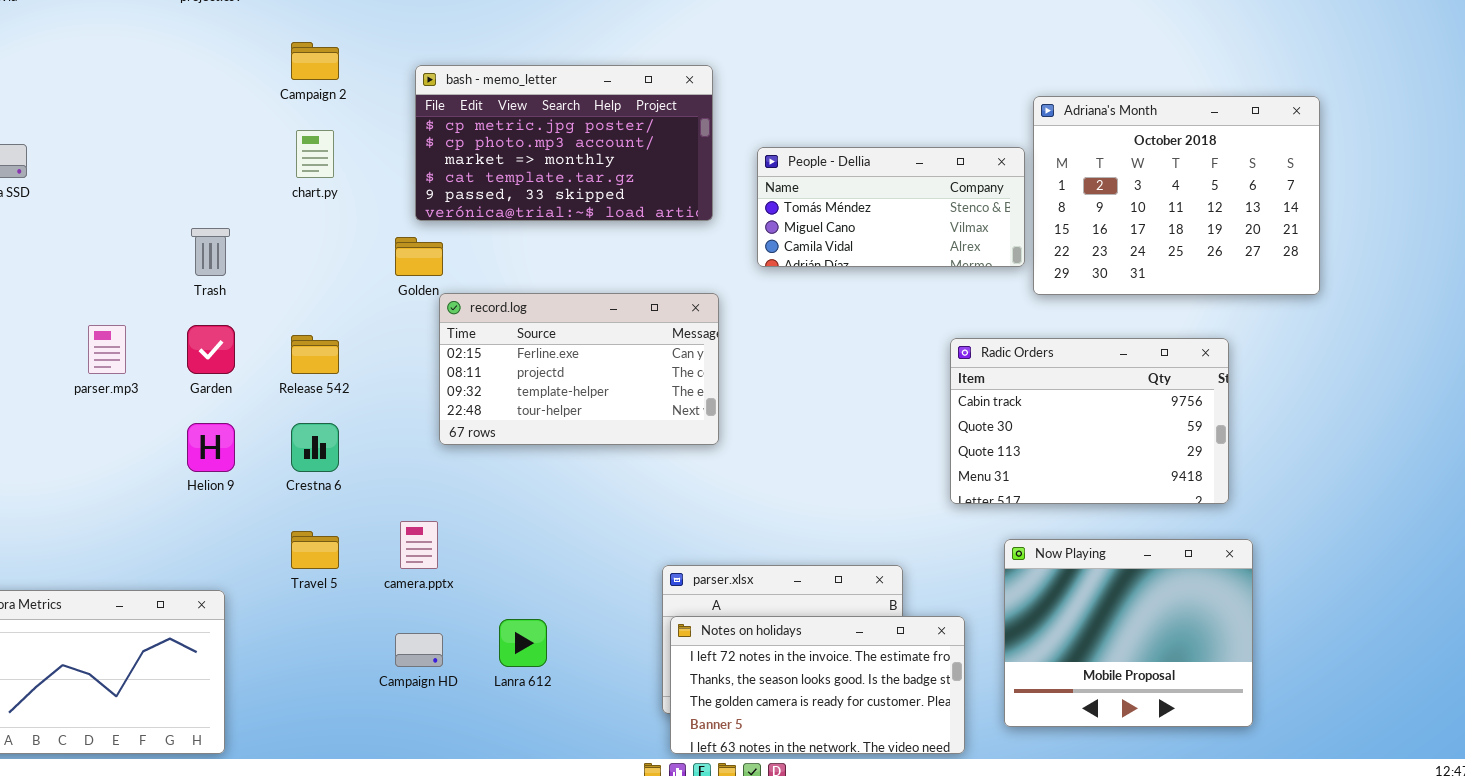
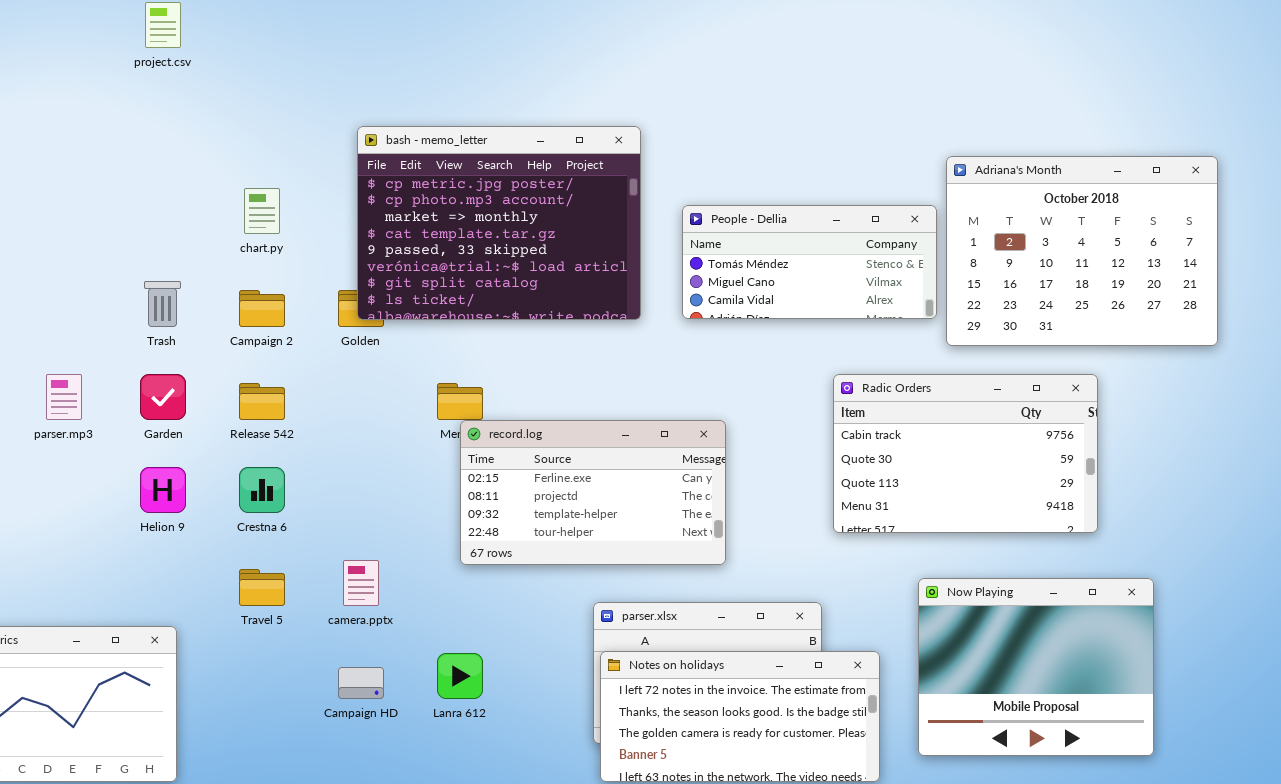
Campaign 2: [291,42,339,80] -> [239,290,285,327], moved
bash - memo_letter: [415,65,713,221] -> [357,126,641,320], resized
record.log: [439,293,719,445] -> [460,420,726,565], moved
Radic Orders: [950,338,1229,504] -> [833,374,1098,533], moved

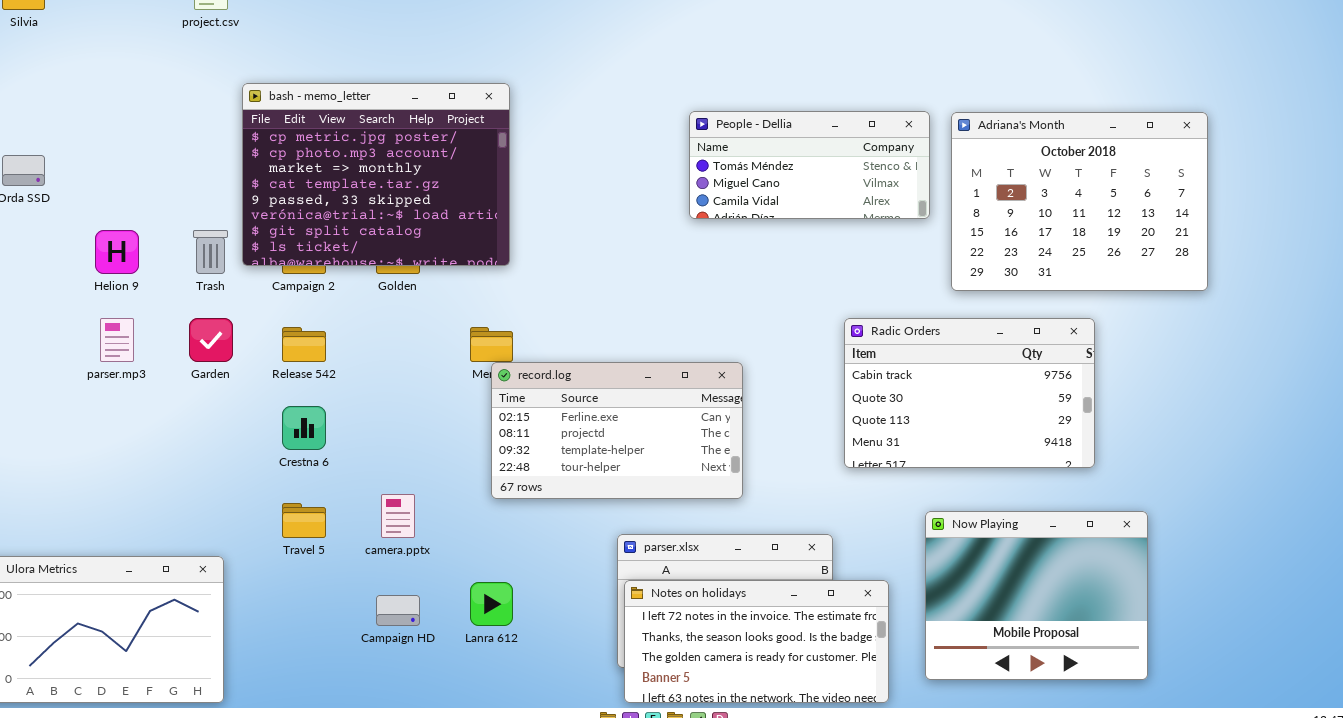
bash - memo_letter: [357,126,641,320] -> [242,83,510,266], moved
People - Dellia: [682,205,937,319] -> [689,111,930,219], moved
Helion 9: [140,467,186,513] -> [95,230,139,274], moved

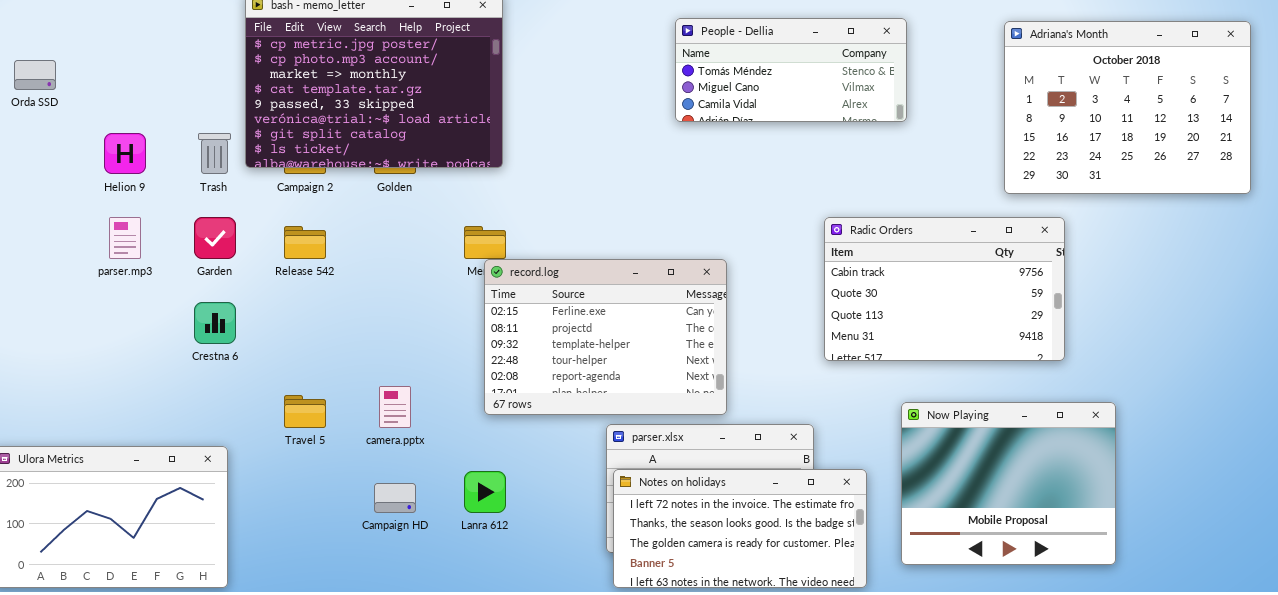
Adriana's Month: [951,112,1208,291] -> [1004,21,1251,194], moved
record.log: [491,362,743,499] -> [484,259,727,415], resized
Crestna 6: [282,406,326,450] -> [194,302,236,344], moved

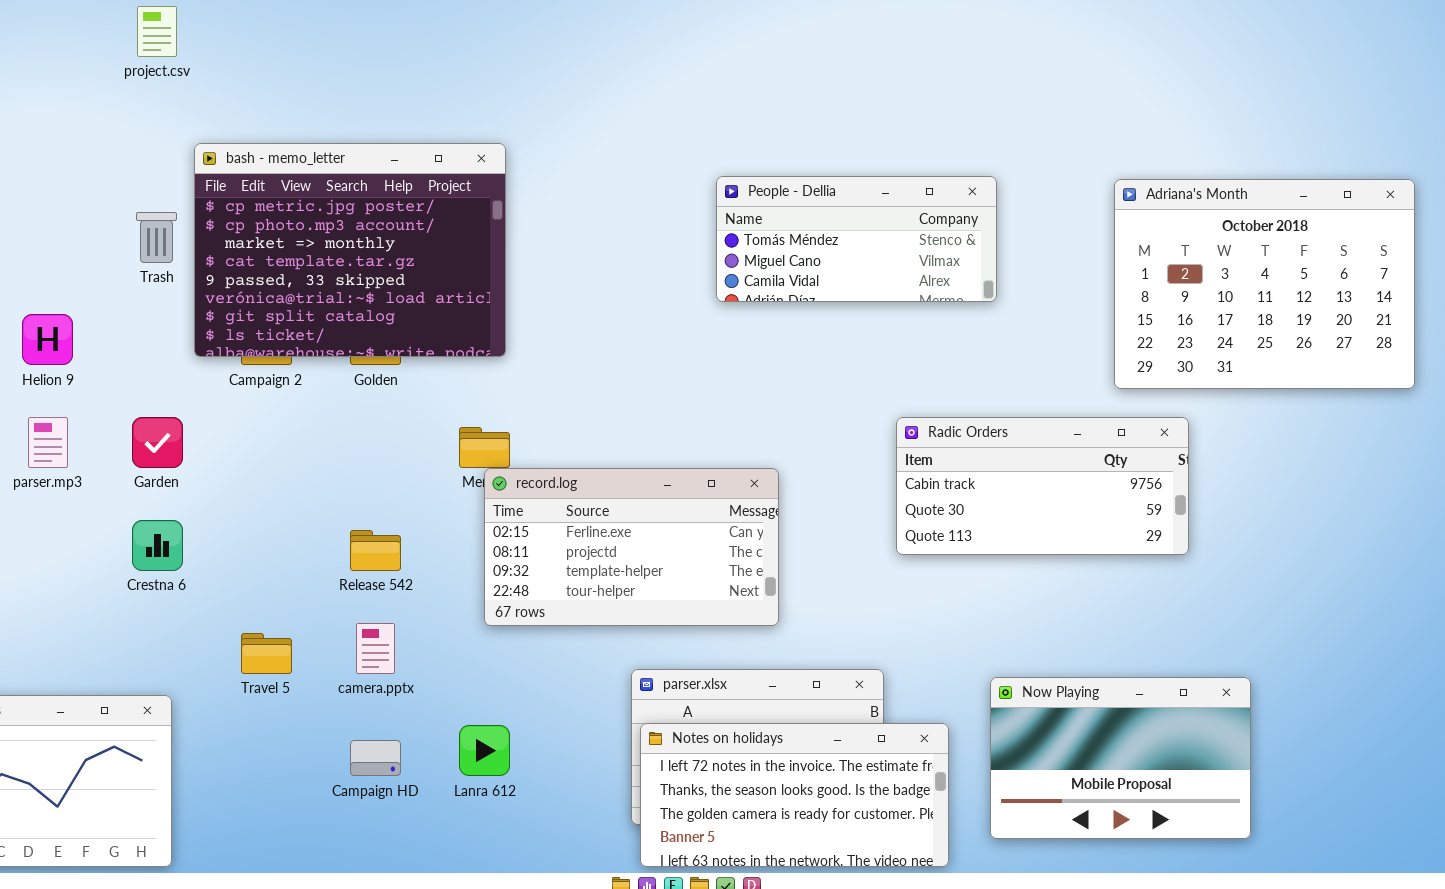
Trash: [198,133,231,174] -> [136,212,177,263], moved
Radic Orders: [824,217,1065,361] -> [896,417,1189,555], resized
Release 542: [284,226,326,259] -> [350,530,401,571], moved
record.log: [484,259,727,415] -> [484,468,779,626], resized
Now Playing: [901,402,1116,565] -> [990,677,1251,839], resized

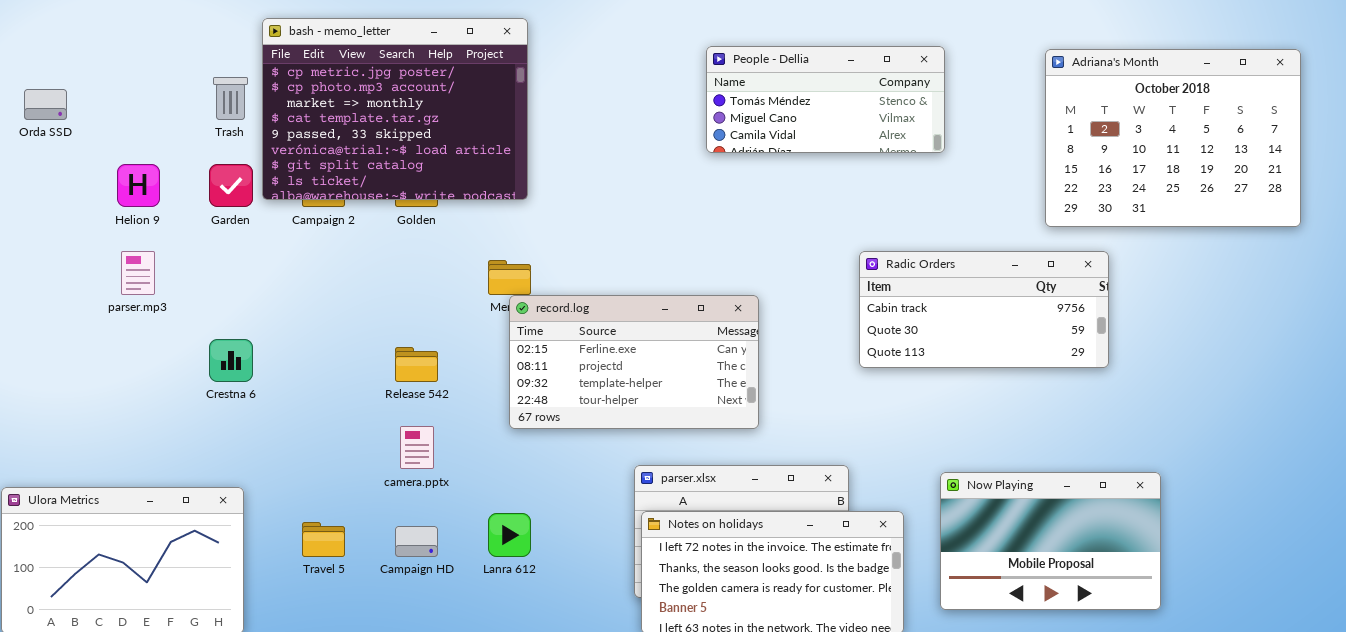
Garden: [132,417,183,468] -> [209,164,253,207], moved
Travel 5: [241,633,292,674] -> [302,522,345,557], moved

